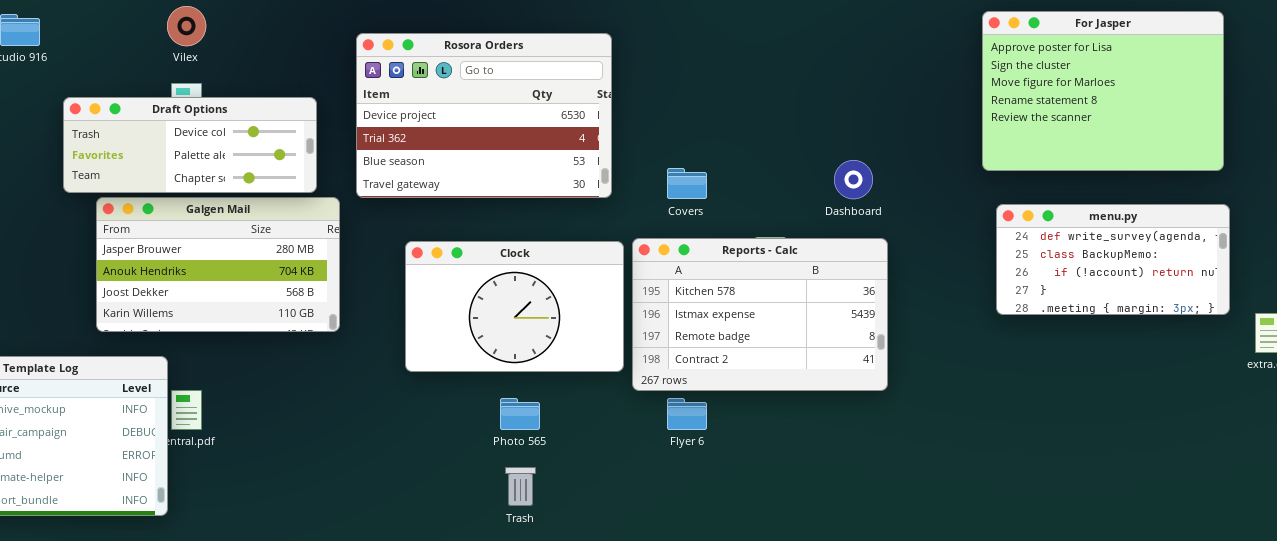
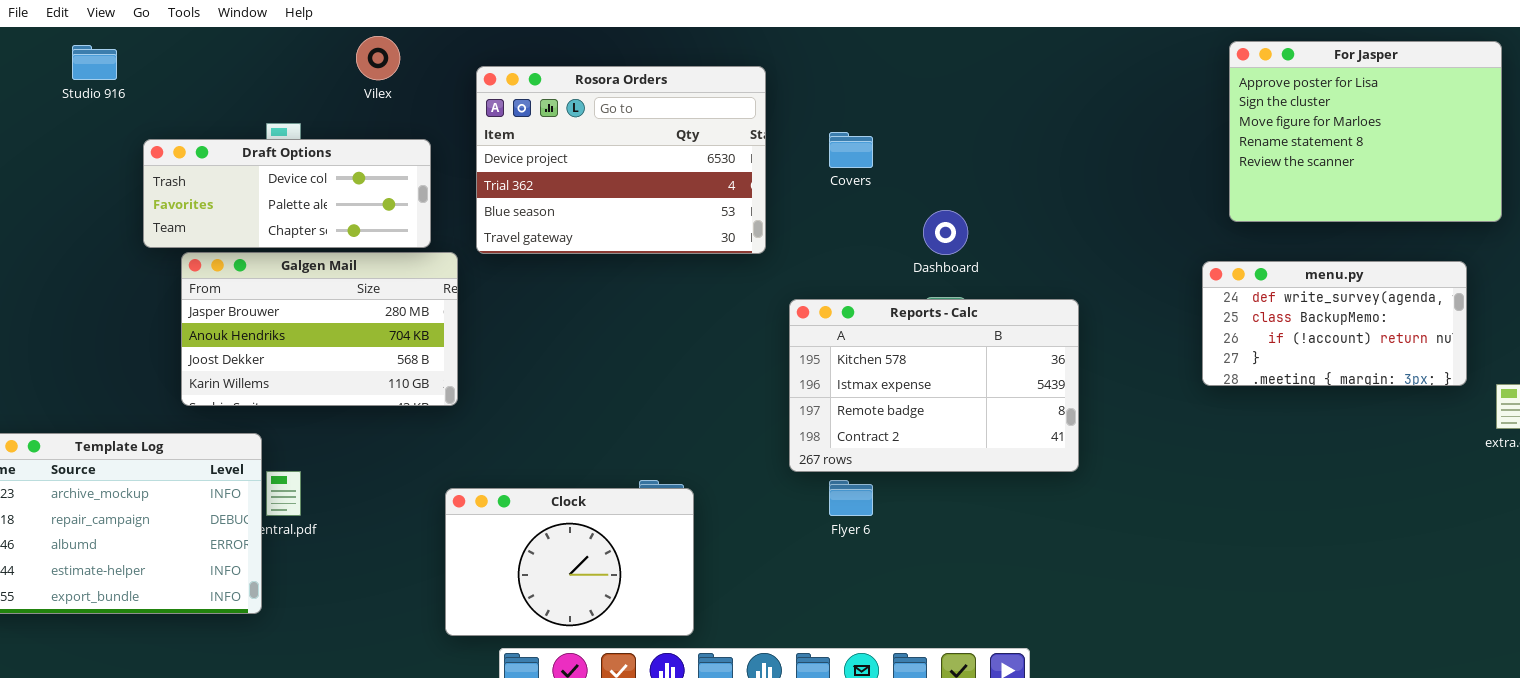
Vilex: [167,6,206,46] -> [356,36,400,80], moved
For Jasper: [982,11,1224,171] -> [1229,41,1502,222], moved
Dashboard: [834,160,873,199] -> [923,210,968,255], moved
Covers: [667,168,707,199] -> [829,132,873,168], moved
Clock: [405,241,624,372] -> [445,488,694,636], moved

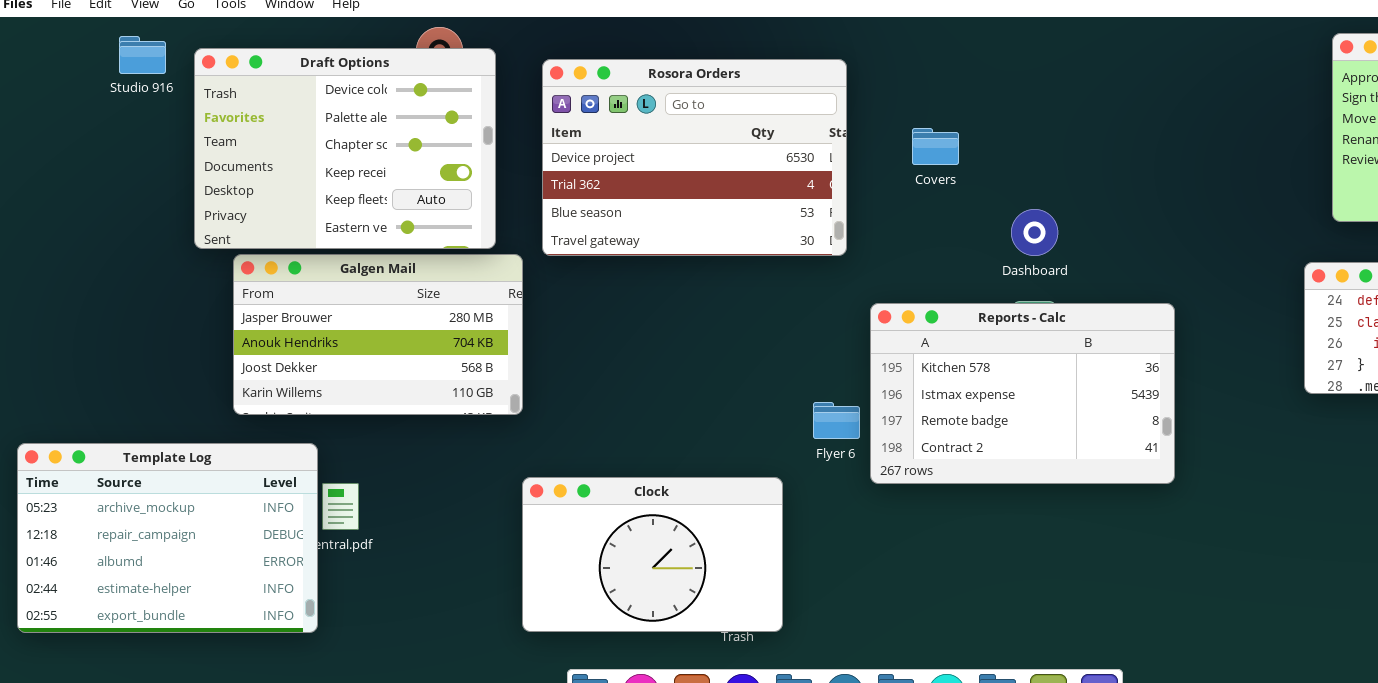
Draft Options: [143,139,431,248] -> [194,48,496,249], resized
Flyer 6: [829,480,873,516] -> [813,402,860,439], moved
Clock: [445,488,694,636] -> [522,477,783,632], moved

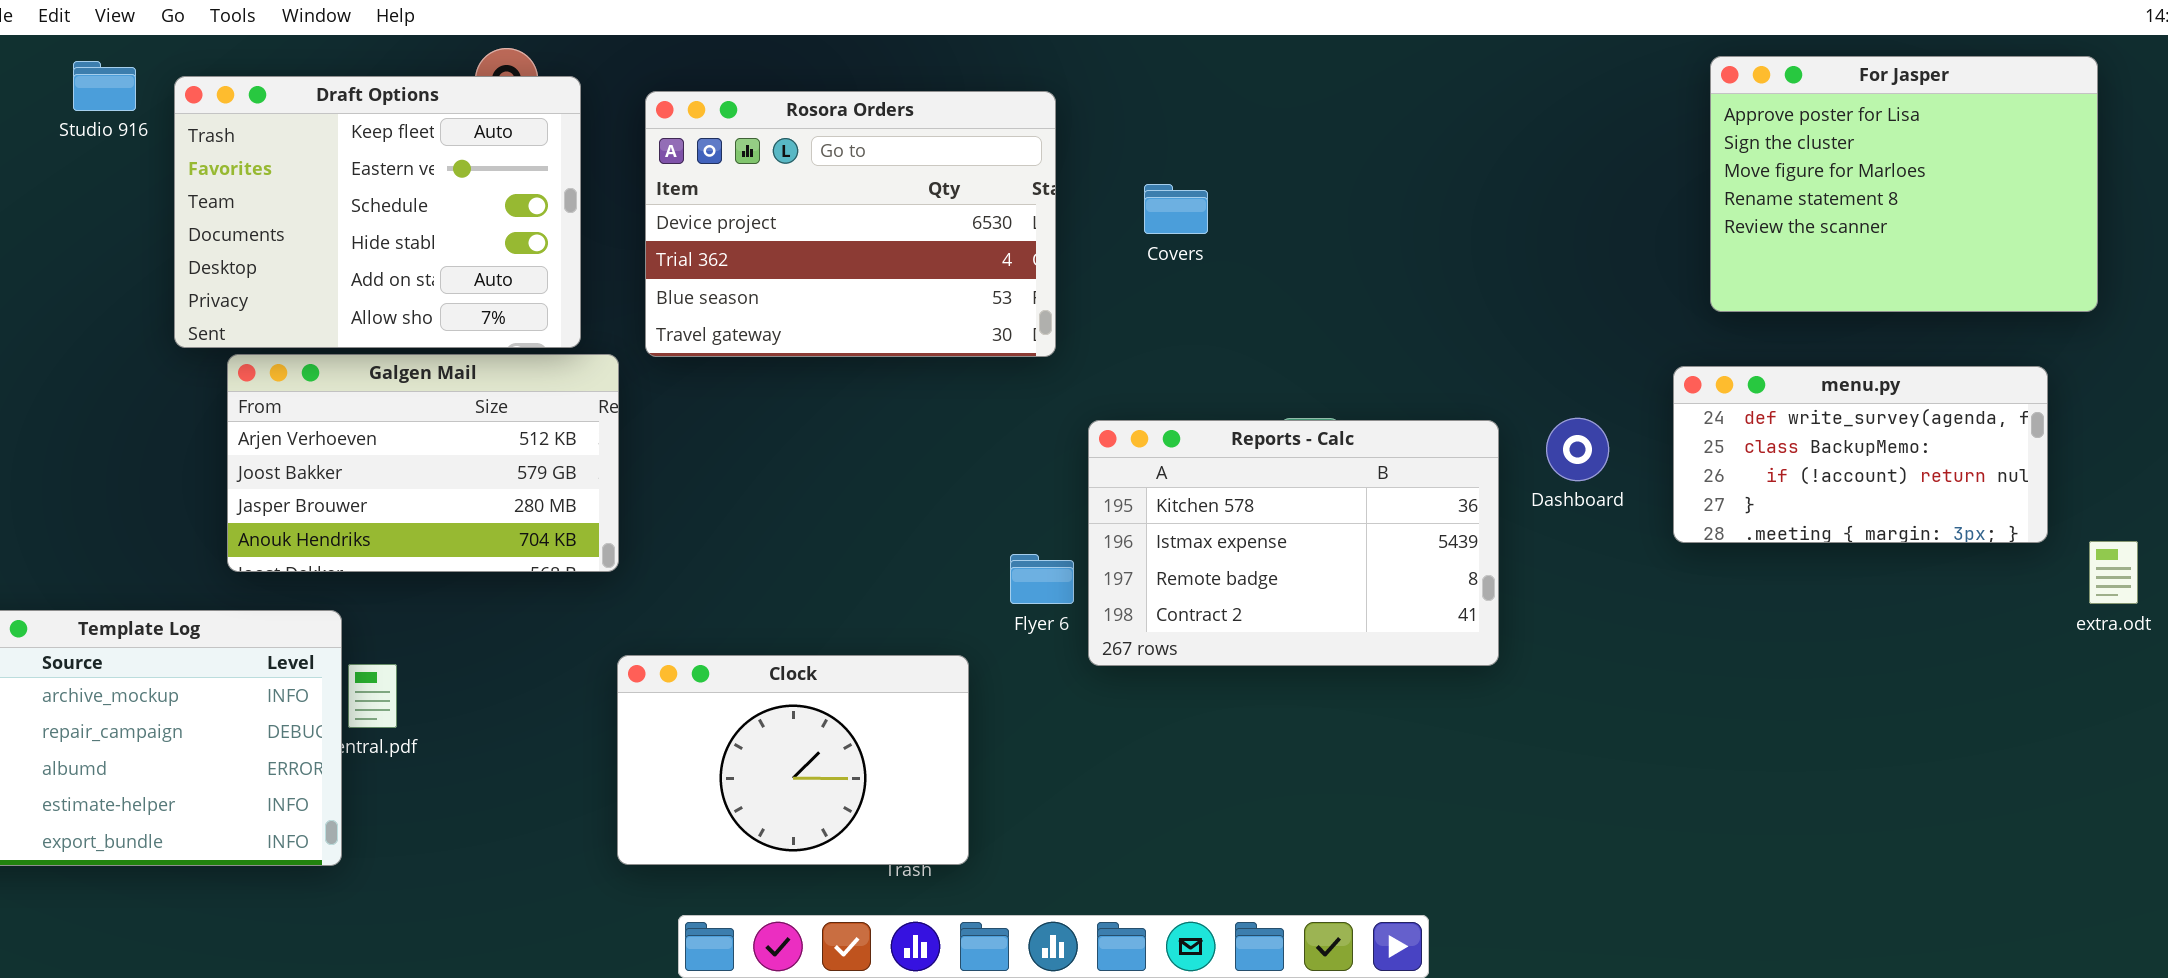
Draft Options: [194,48,496,249] -> [174,76,581,348], scrolled down 4 rows
Dashboard: [1011,209,1058,256] -> [1546,418,1609,481], moved
Galgen Mail: [233,254,523,415] -> [227,354,619,572], scrolled up 2 rows

